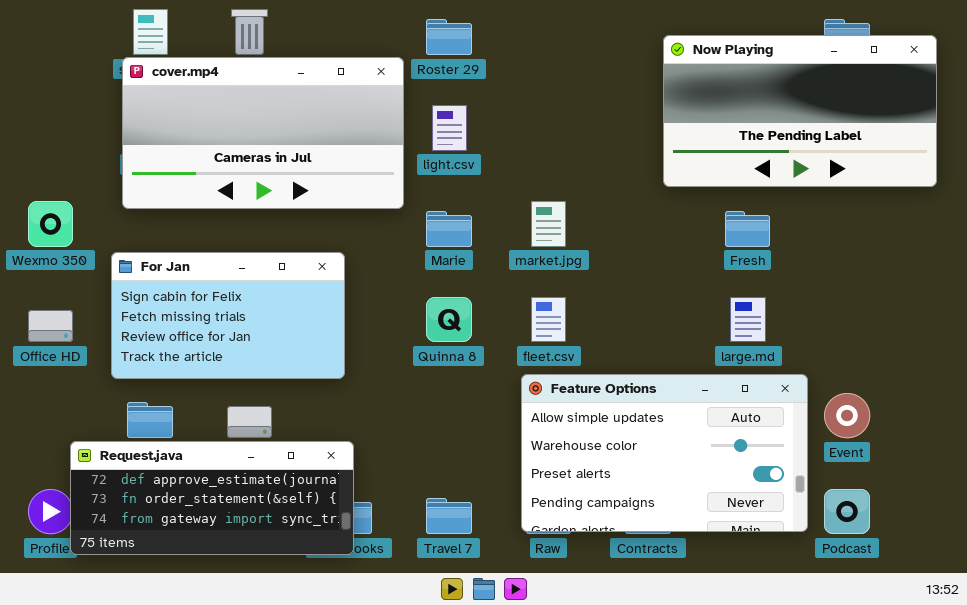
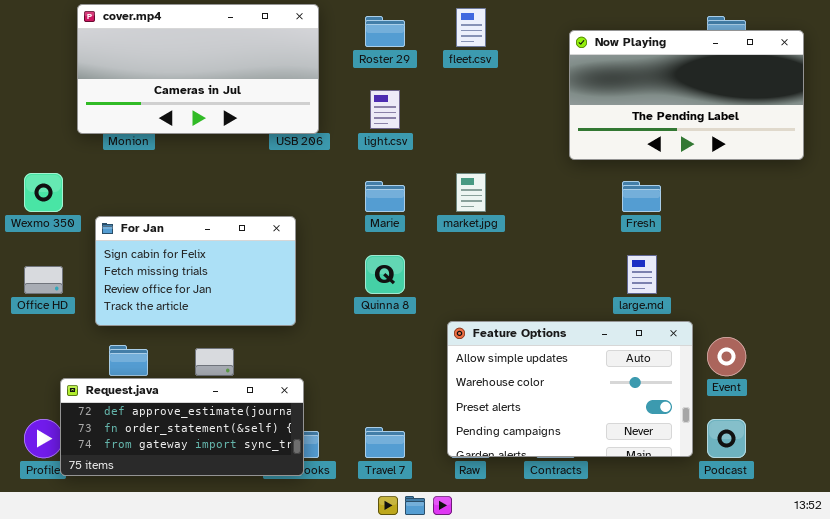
cover.mp4: [122,57,404,209] -> [77,4,319,134], moved
fleet.csv: [531,297,566,342] -> [456,8,486,47], moved

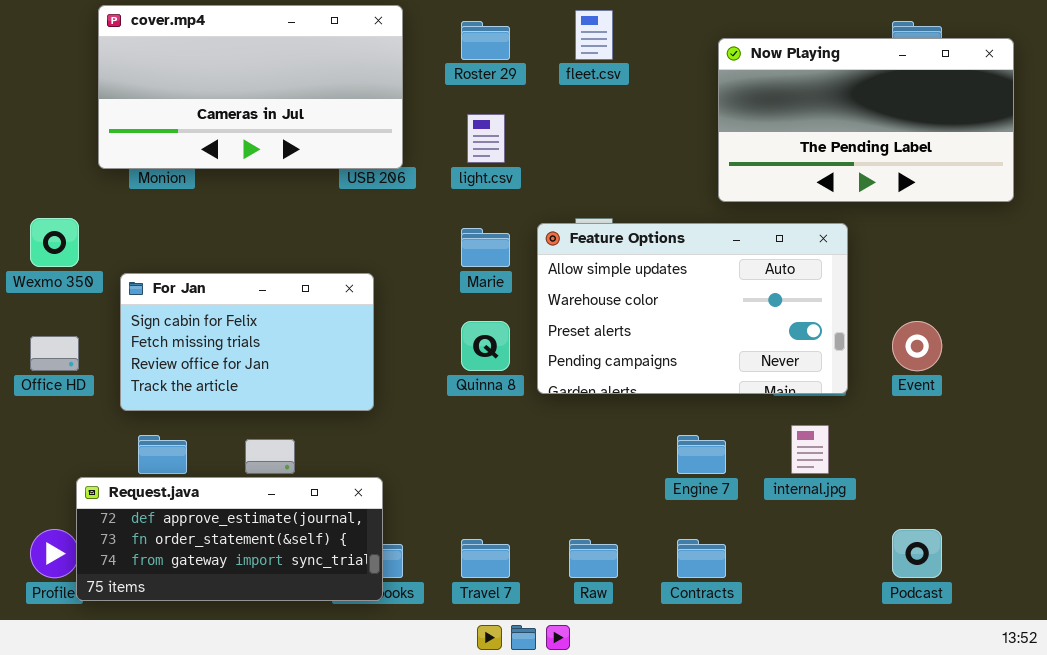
Feature Options: [447,321,693,457] -> [537,223,848,394], moved
Event: [707,337,746,376] -> [892,321,942,371], moved

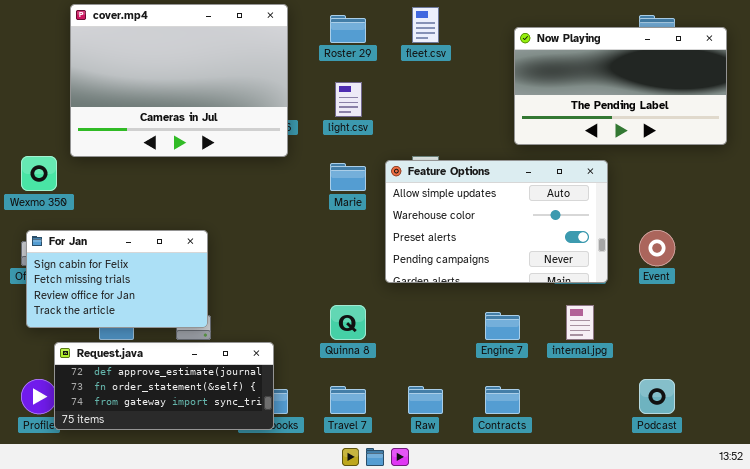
cover.mp4: [98,5,403,169] -> [70,4,288,157], resized
For Jan: [120,273,374,411] -> [26,230,208,328], moved
Quinna 8: [461,321,510,371] -> [330,305,366,340], moved

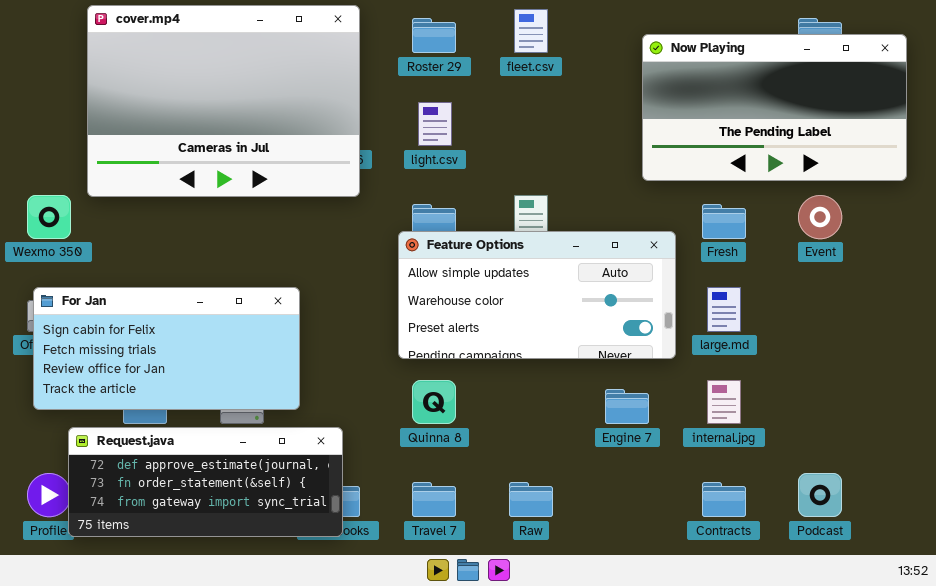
Feature Options: [385,160,608,283] -> [398,231,676,359], moved, resized
For Jan: [26,230,208,328] -> [33,287,300,410], resized
Event: [639,230,675,266] -> [798,195,842,239], moved
Contracts: [485,386,520,414] -> [702,482,746,517], moved

